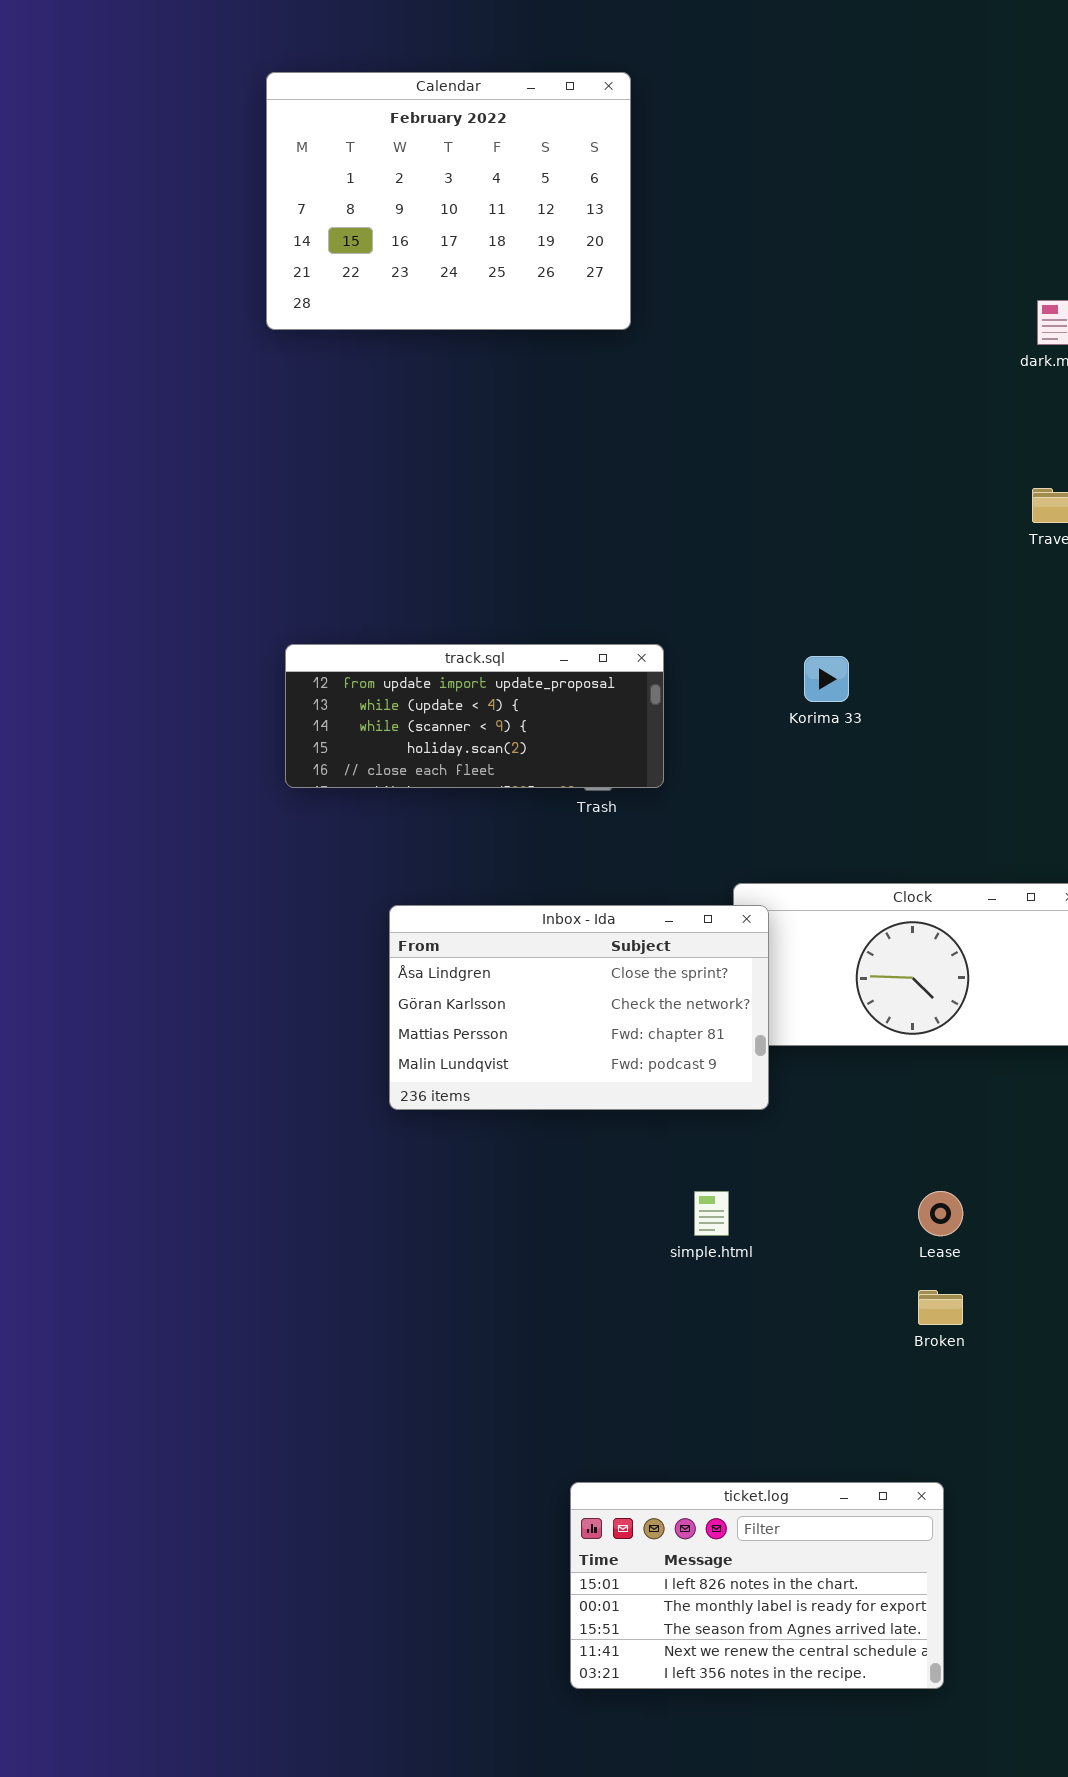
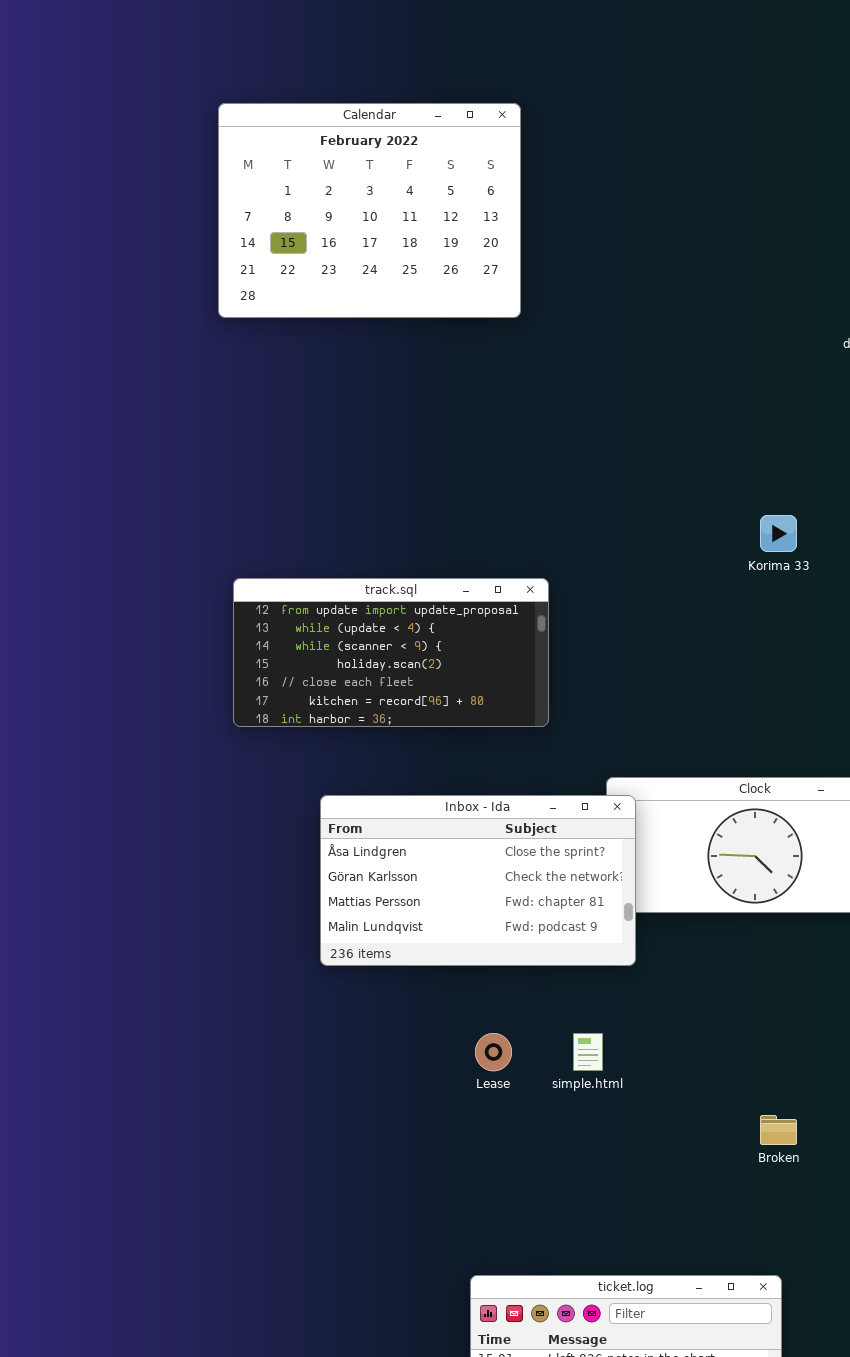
track.sql: [285,644,664,788] -> [233,578,549,727], resized
Korima 33: [804,656,849,702] -> [760,515,797,552], moved
Lease: [918,1191,963,1236] -> [475,1033,512,1071], moved

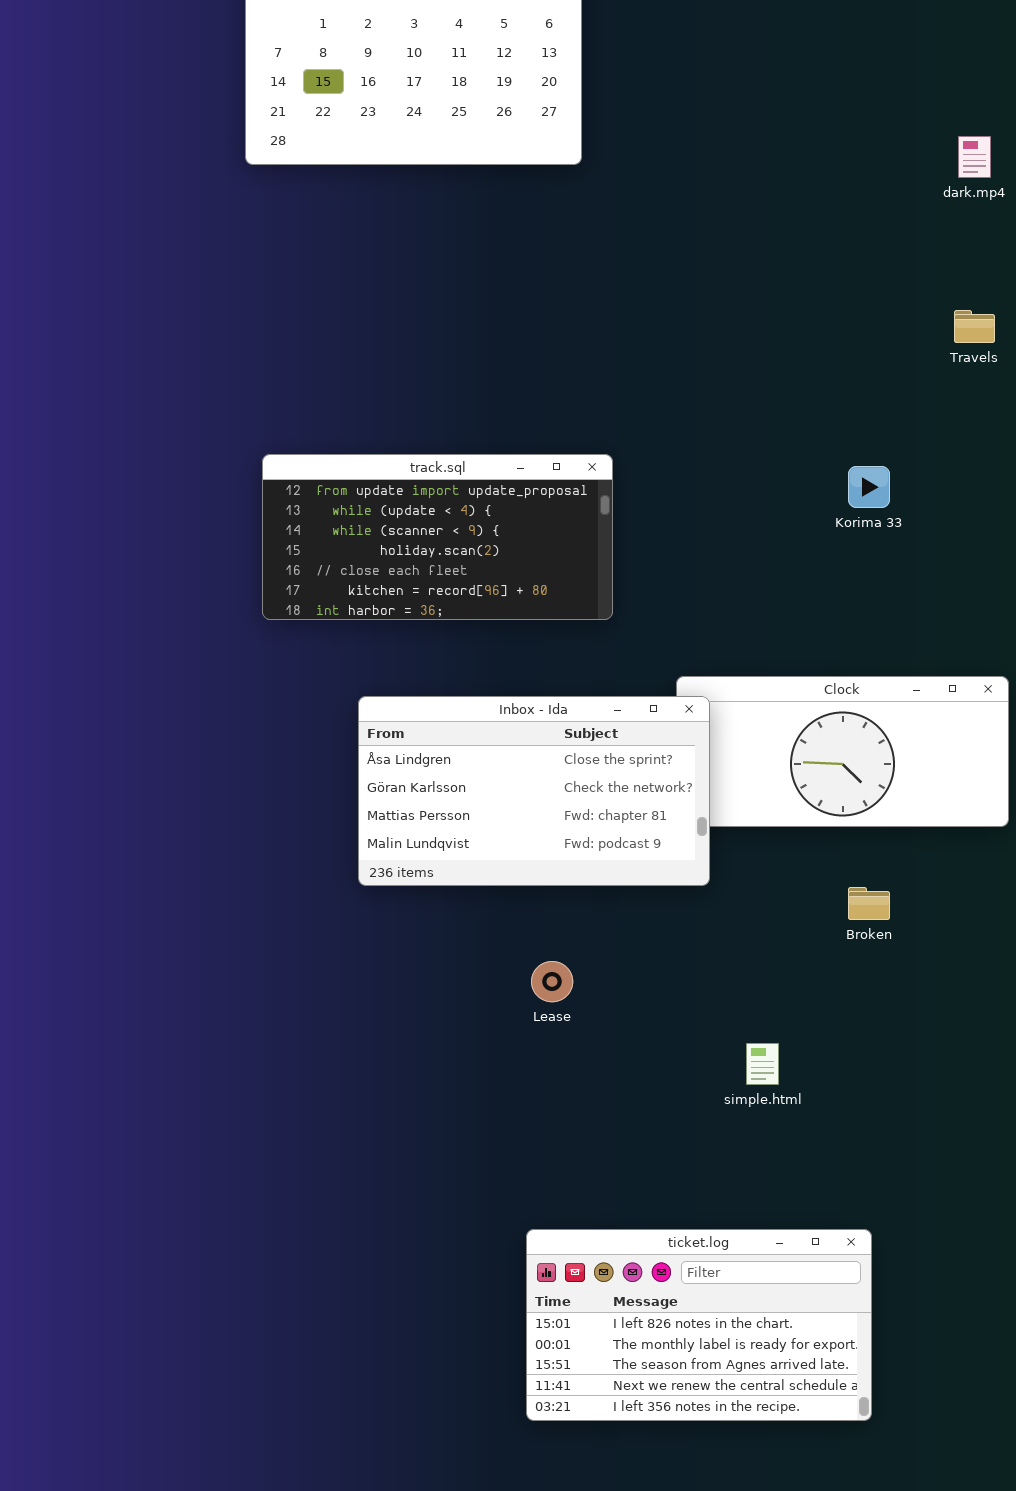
Korima 33: [760,515,797,552] -> [848,466,890,508], moved
simple.html: [573,1033,603,1071] -> [746,1043,779,1085], moved
Broken: [760,1115,797,1145] -> [848,887,890,920], moved

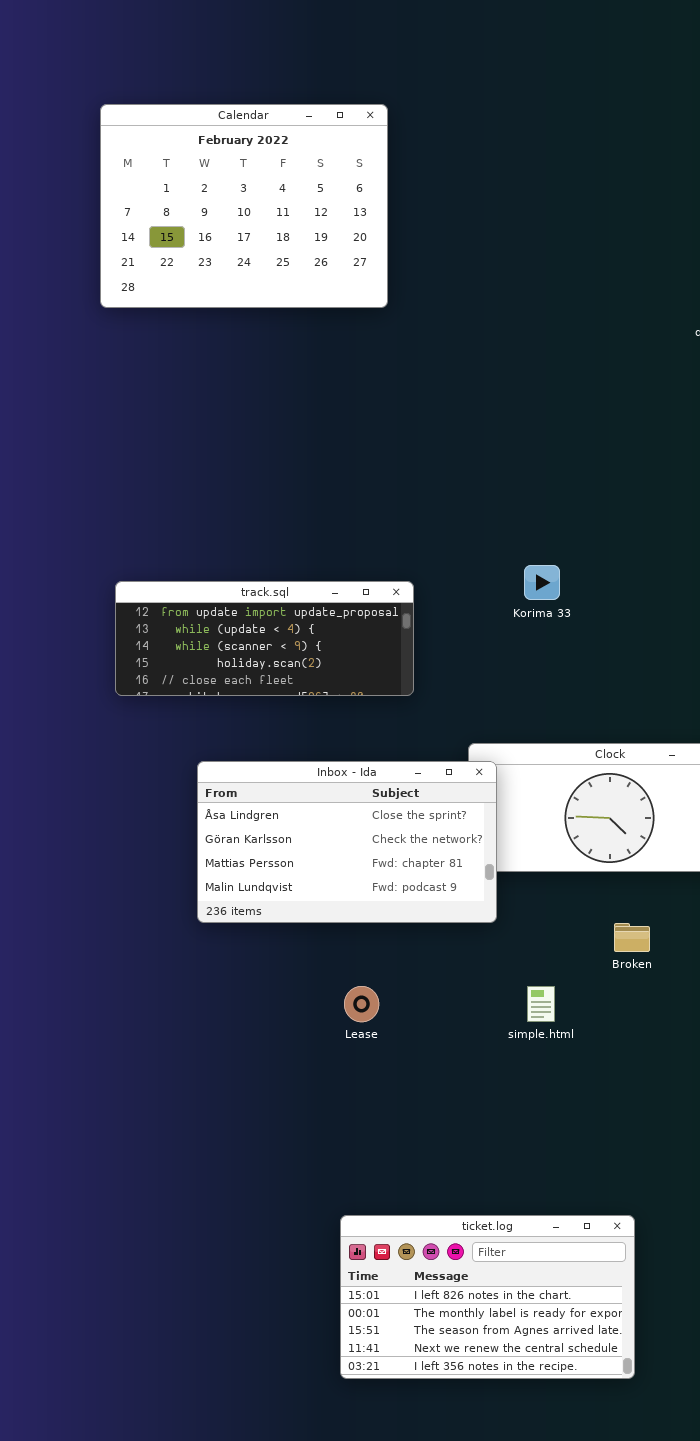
track.sql: [262,454,613,620] -> [115,581,414,696], resized
Korima 33: [848,466,890,508] -> [524,565,560,600], moved
simple.html: [746,1043,779,1085] -> [527,986,555,1022], moved

